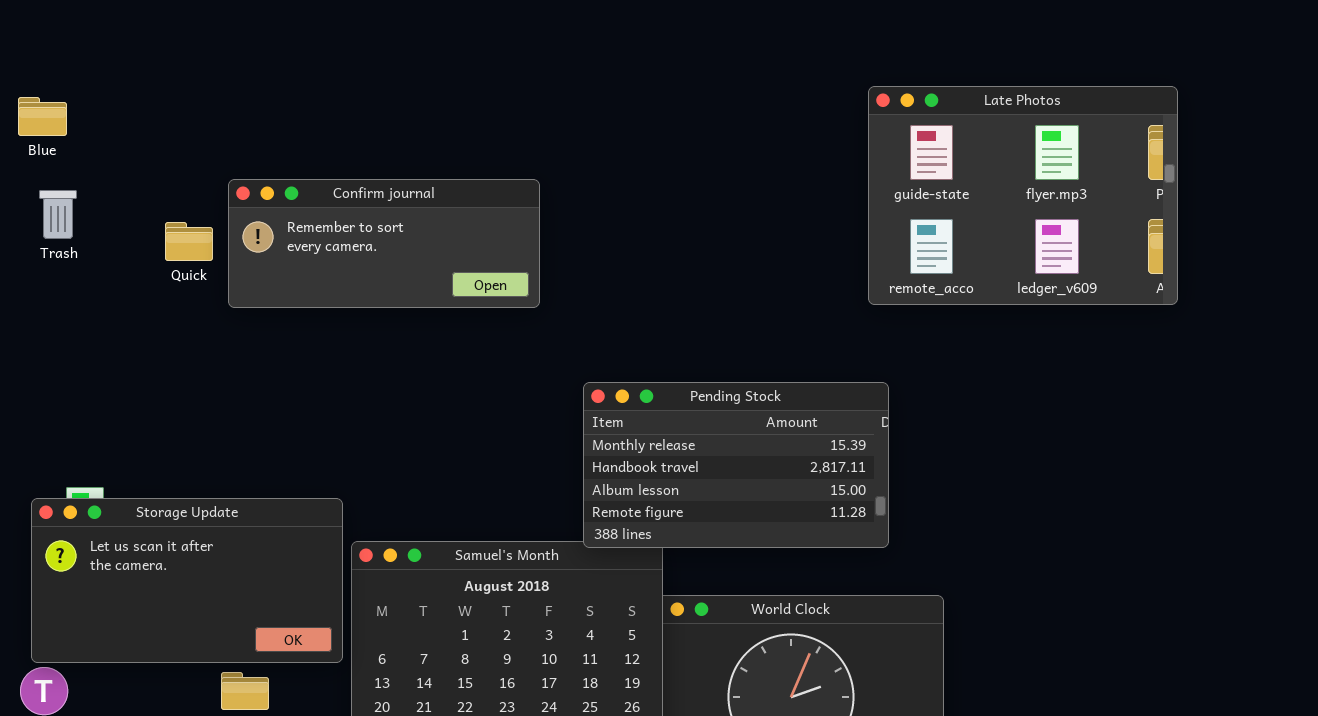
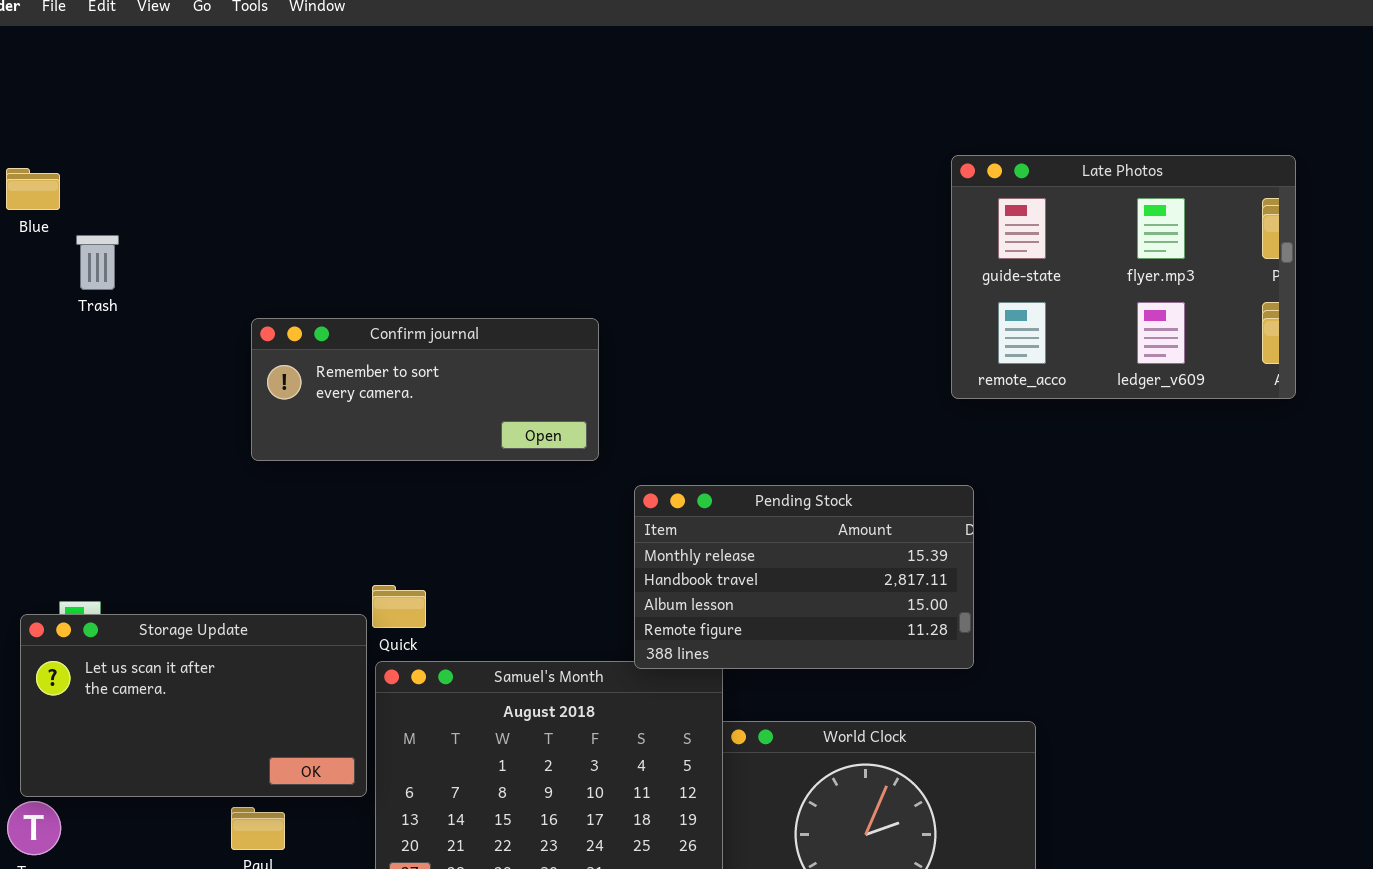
Confirm journal: [228,179,540,308] -> [251,318,599,461], moved
Trash: [39,190,77,239] -> [76,235,119,290], moved
Quick: [165,222,213,261] -> [372,585,426,628], moved

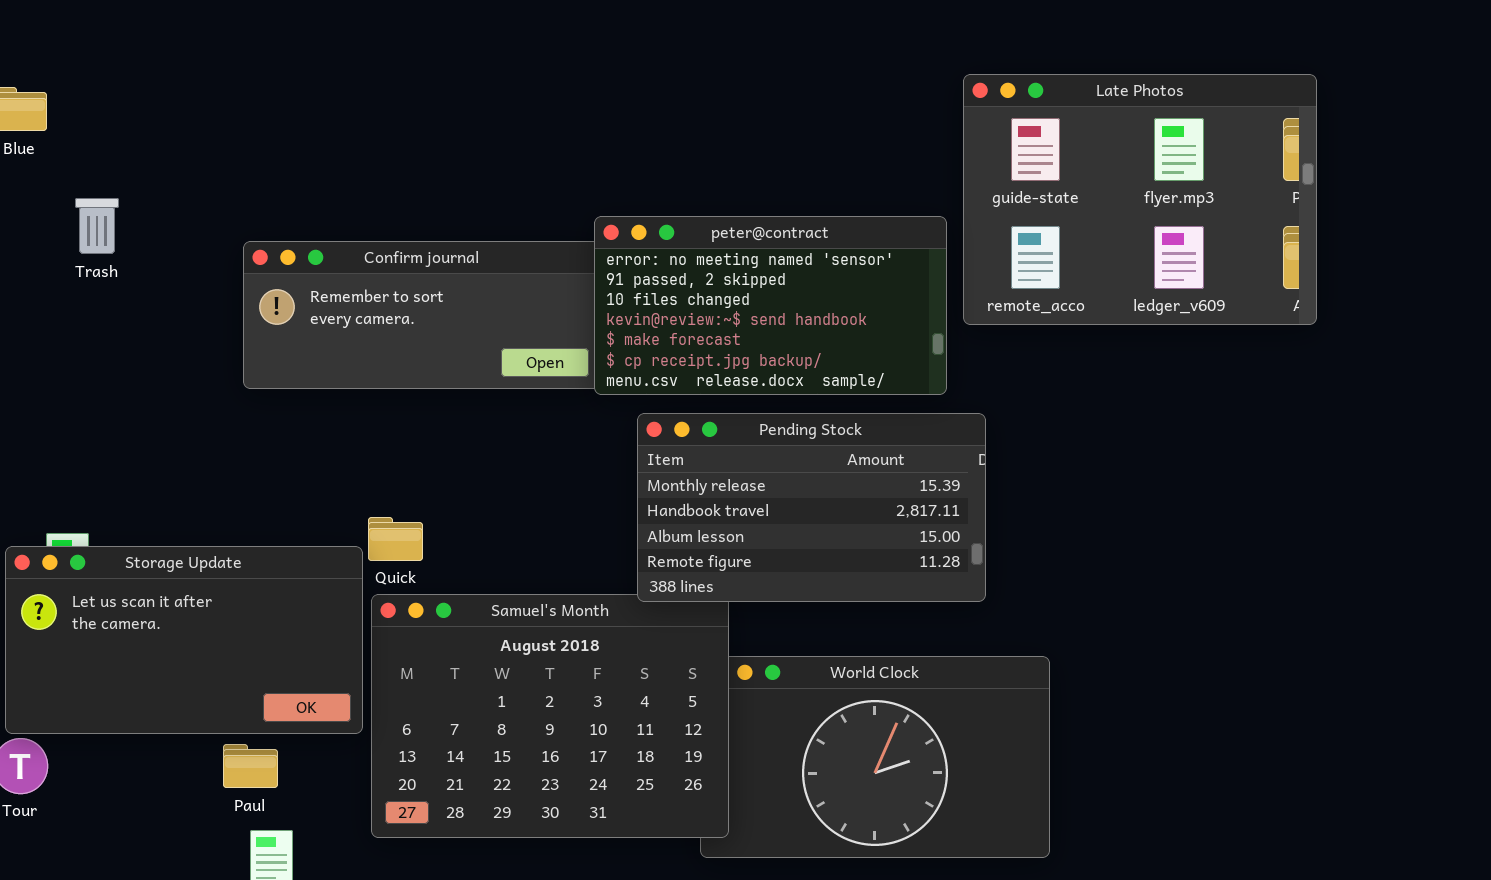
Trash: [76,235,119,290] -> [75,198,119,254], moved
peter@contract: none -> [594,216,947,395], opened

